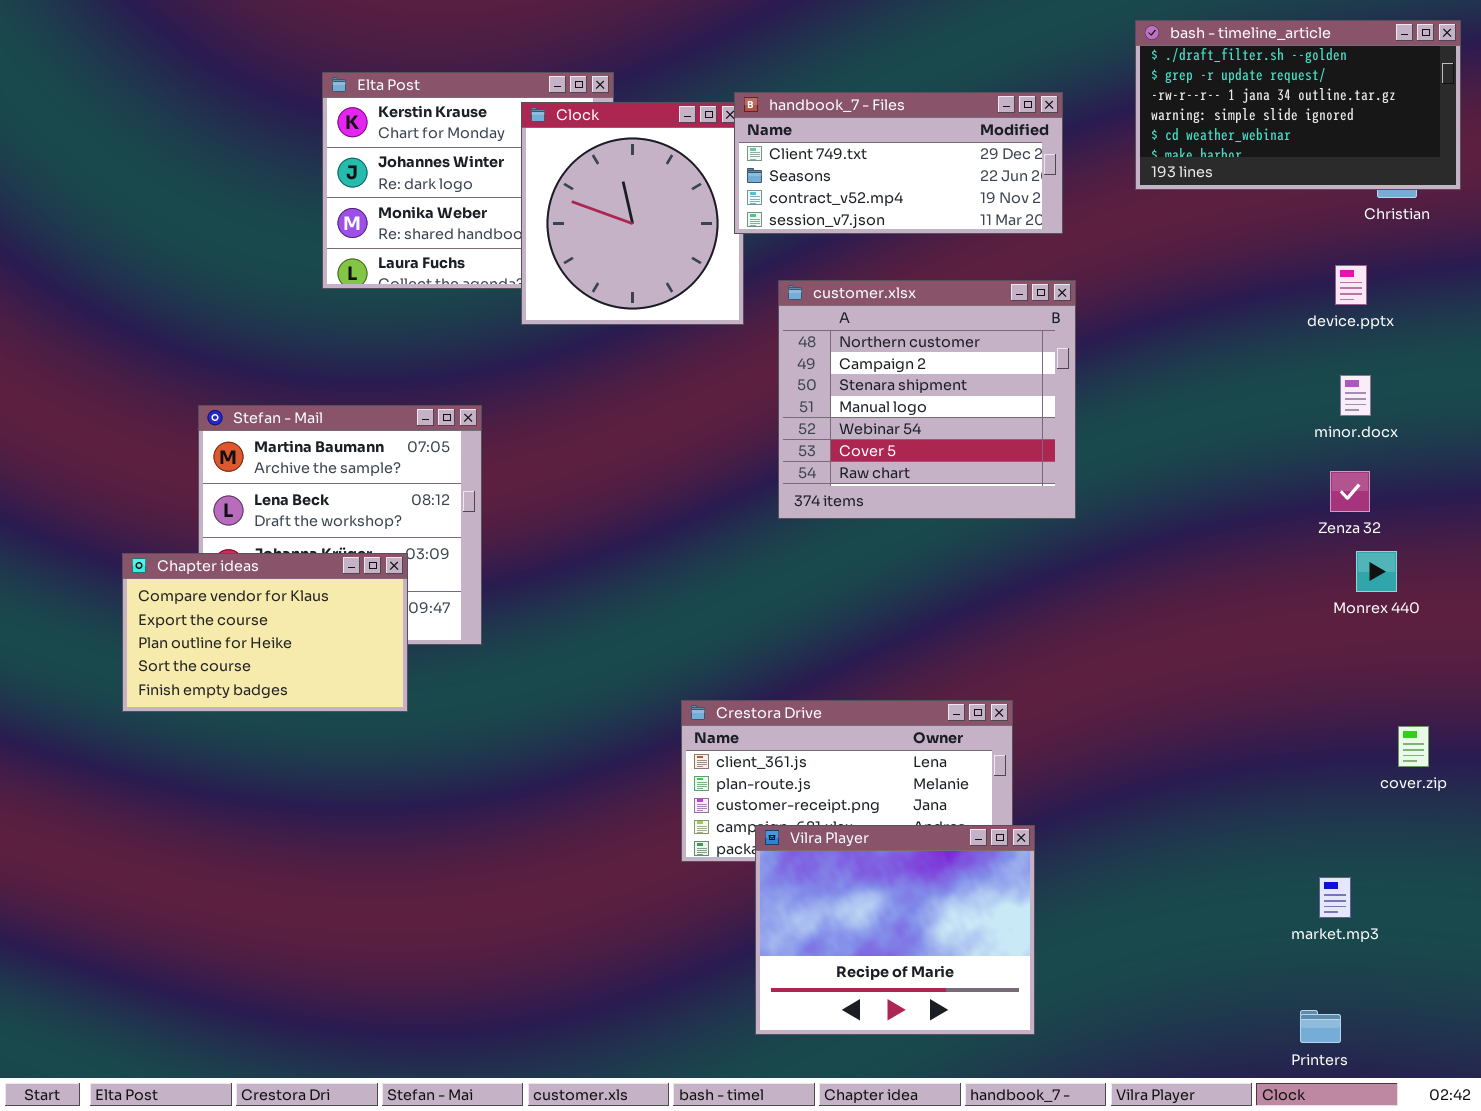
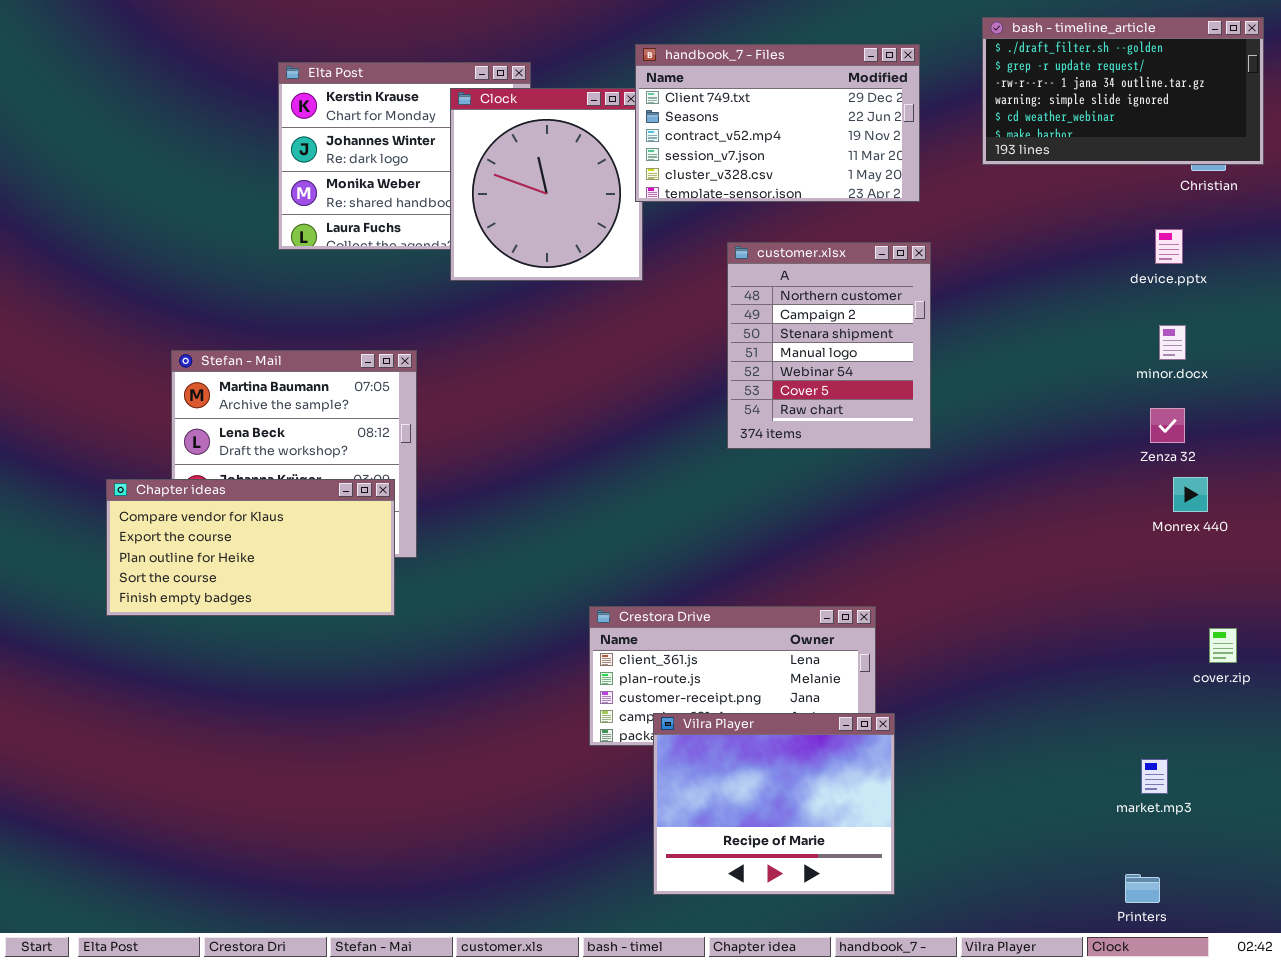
handbook_7 - Files: [734,92,1063,234] -> [635,44,920,202], resized
customer.xlsx: [778,280,1076,519] -> [727,242,931,449], resized
Chapter ideas: [122,553,408,712] -> [106,479,395,616], resized

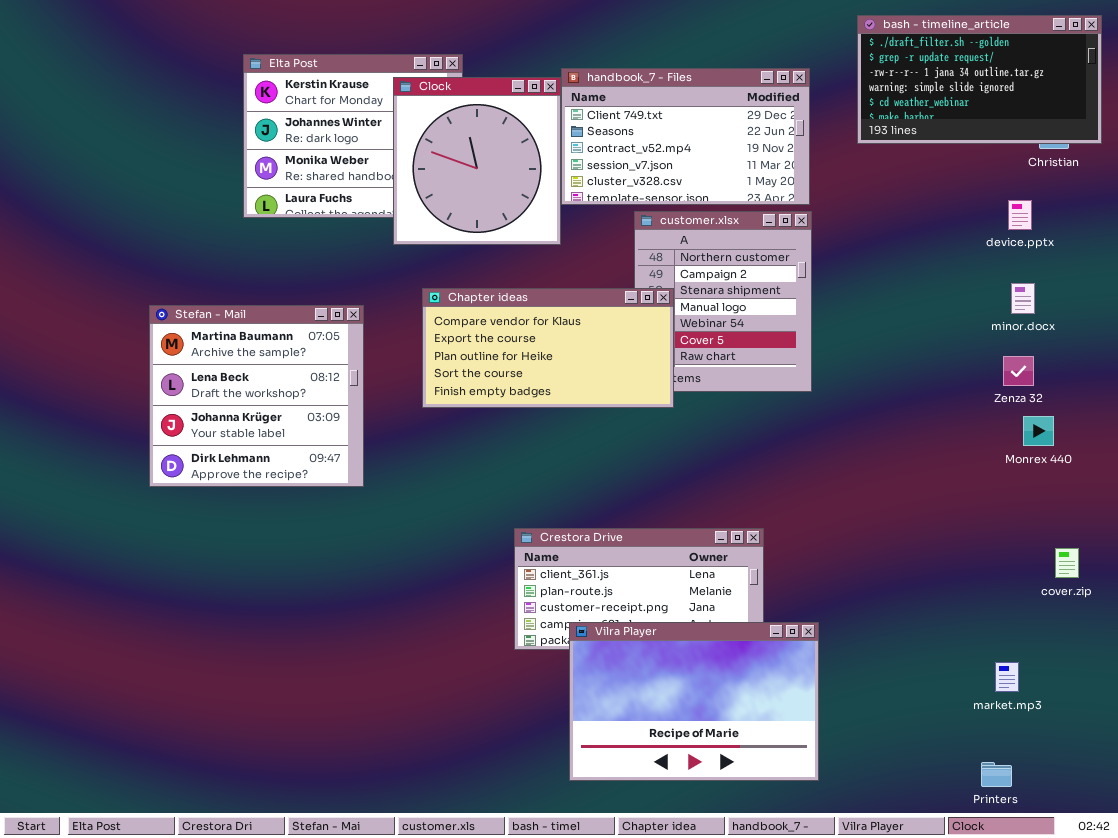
handbook_7 - Files: [635,44,920,202] -> [561,68,810,205], moved
Chapter ideas: [106,479,395,616] -> [422,288,674,408], moved
Vilra Player: [653,713,895,895] -> [569,622,819,781], resized

